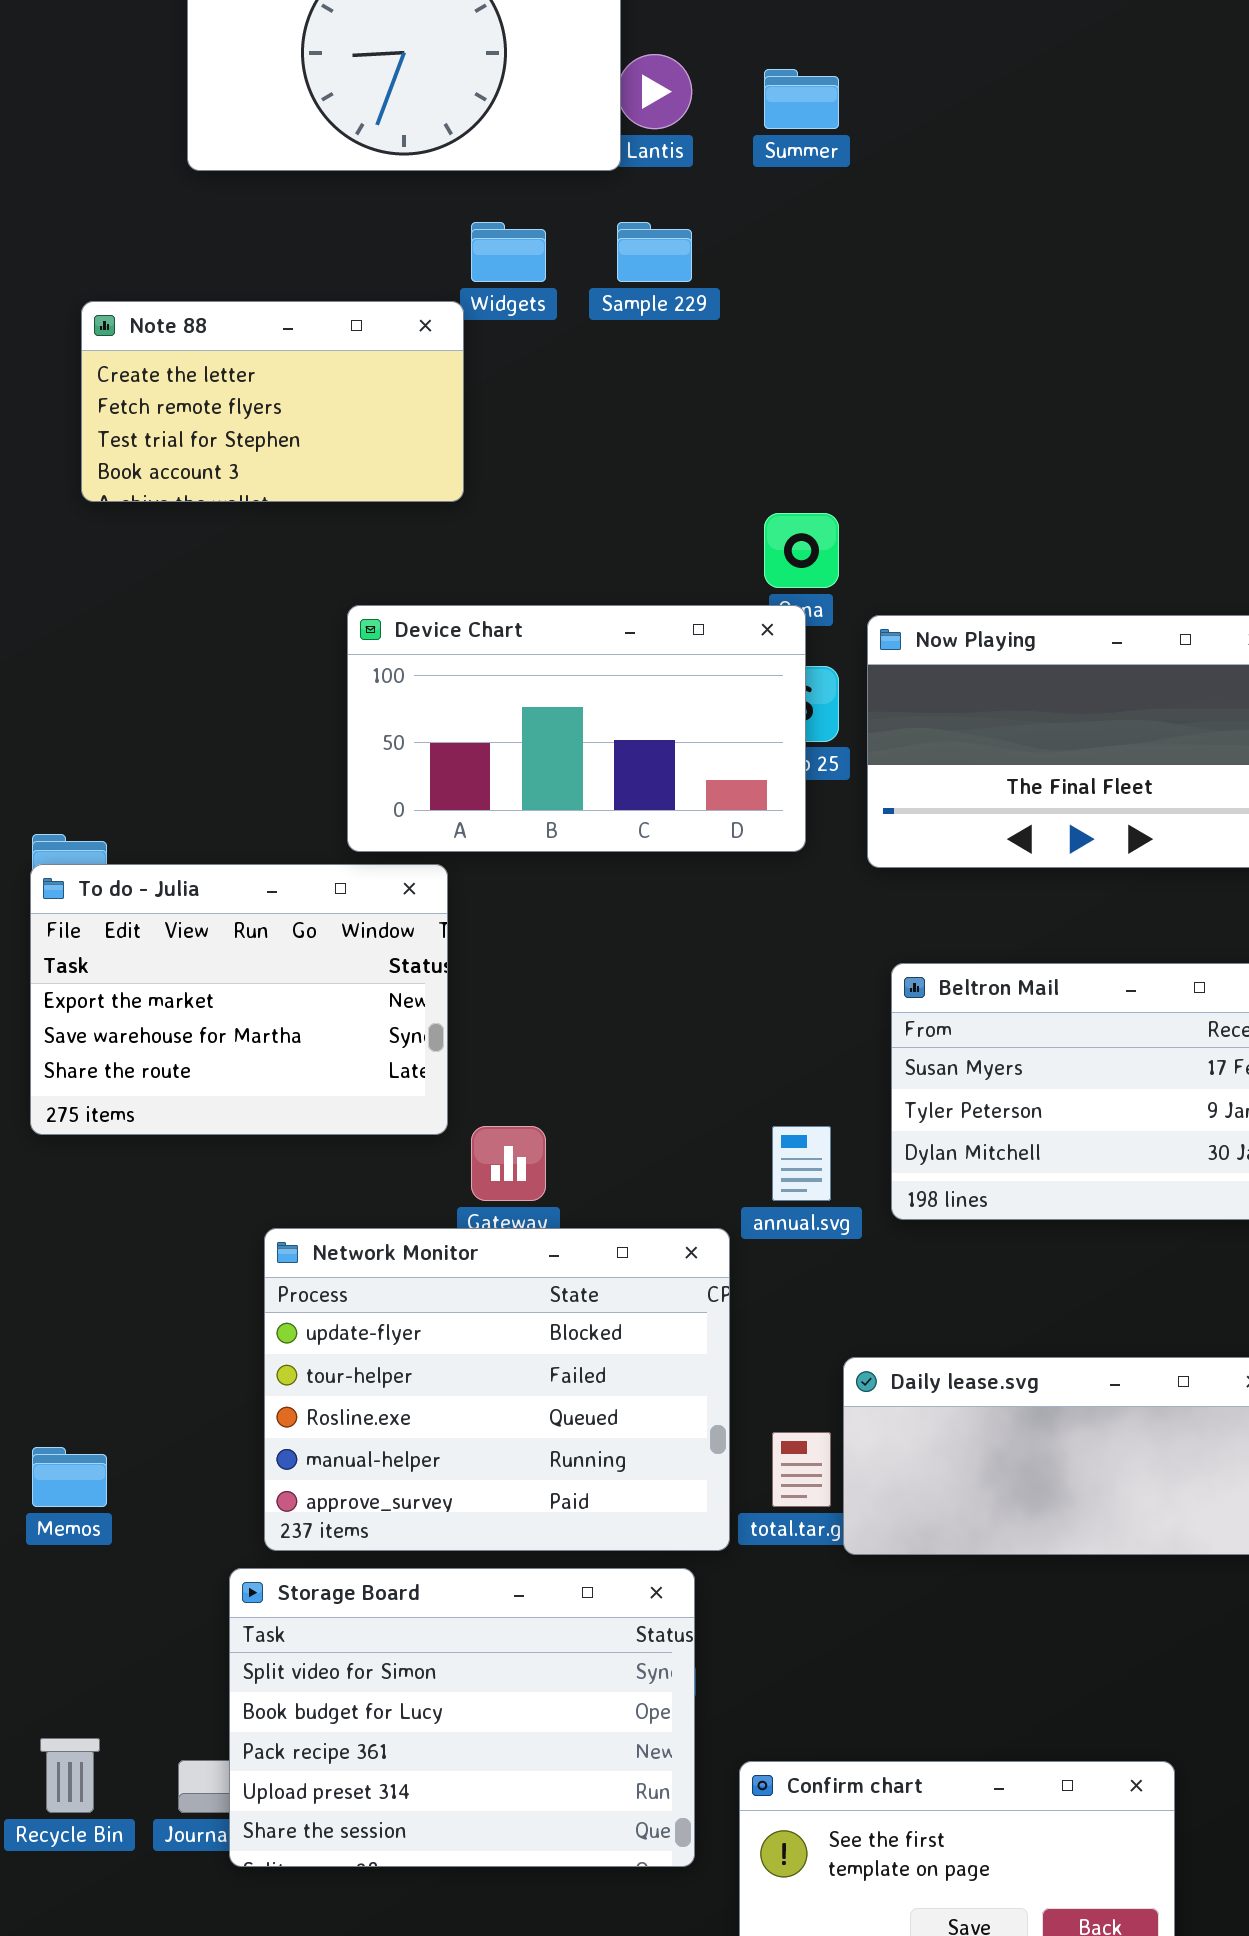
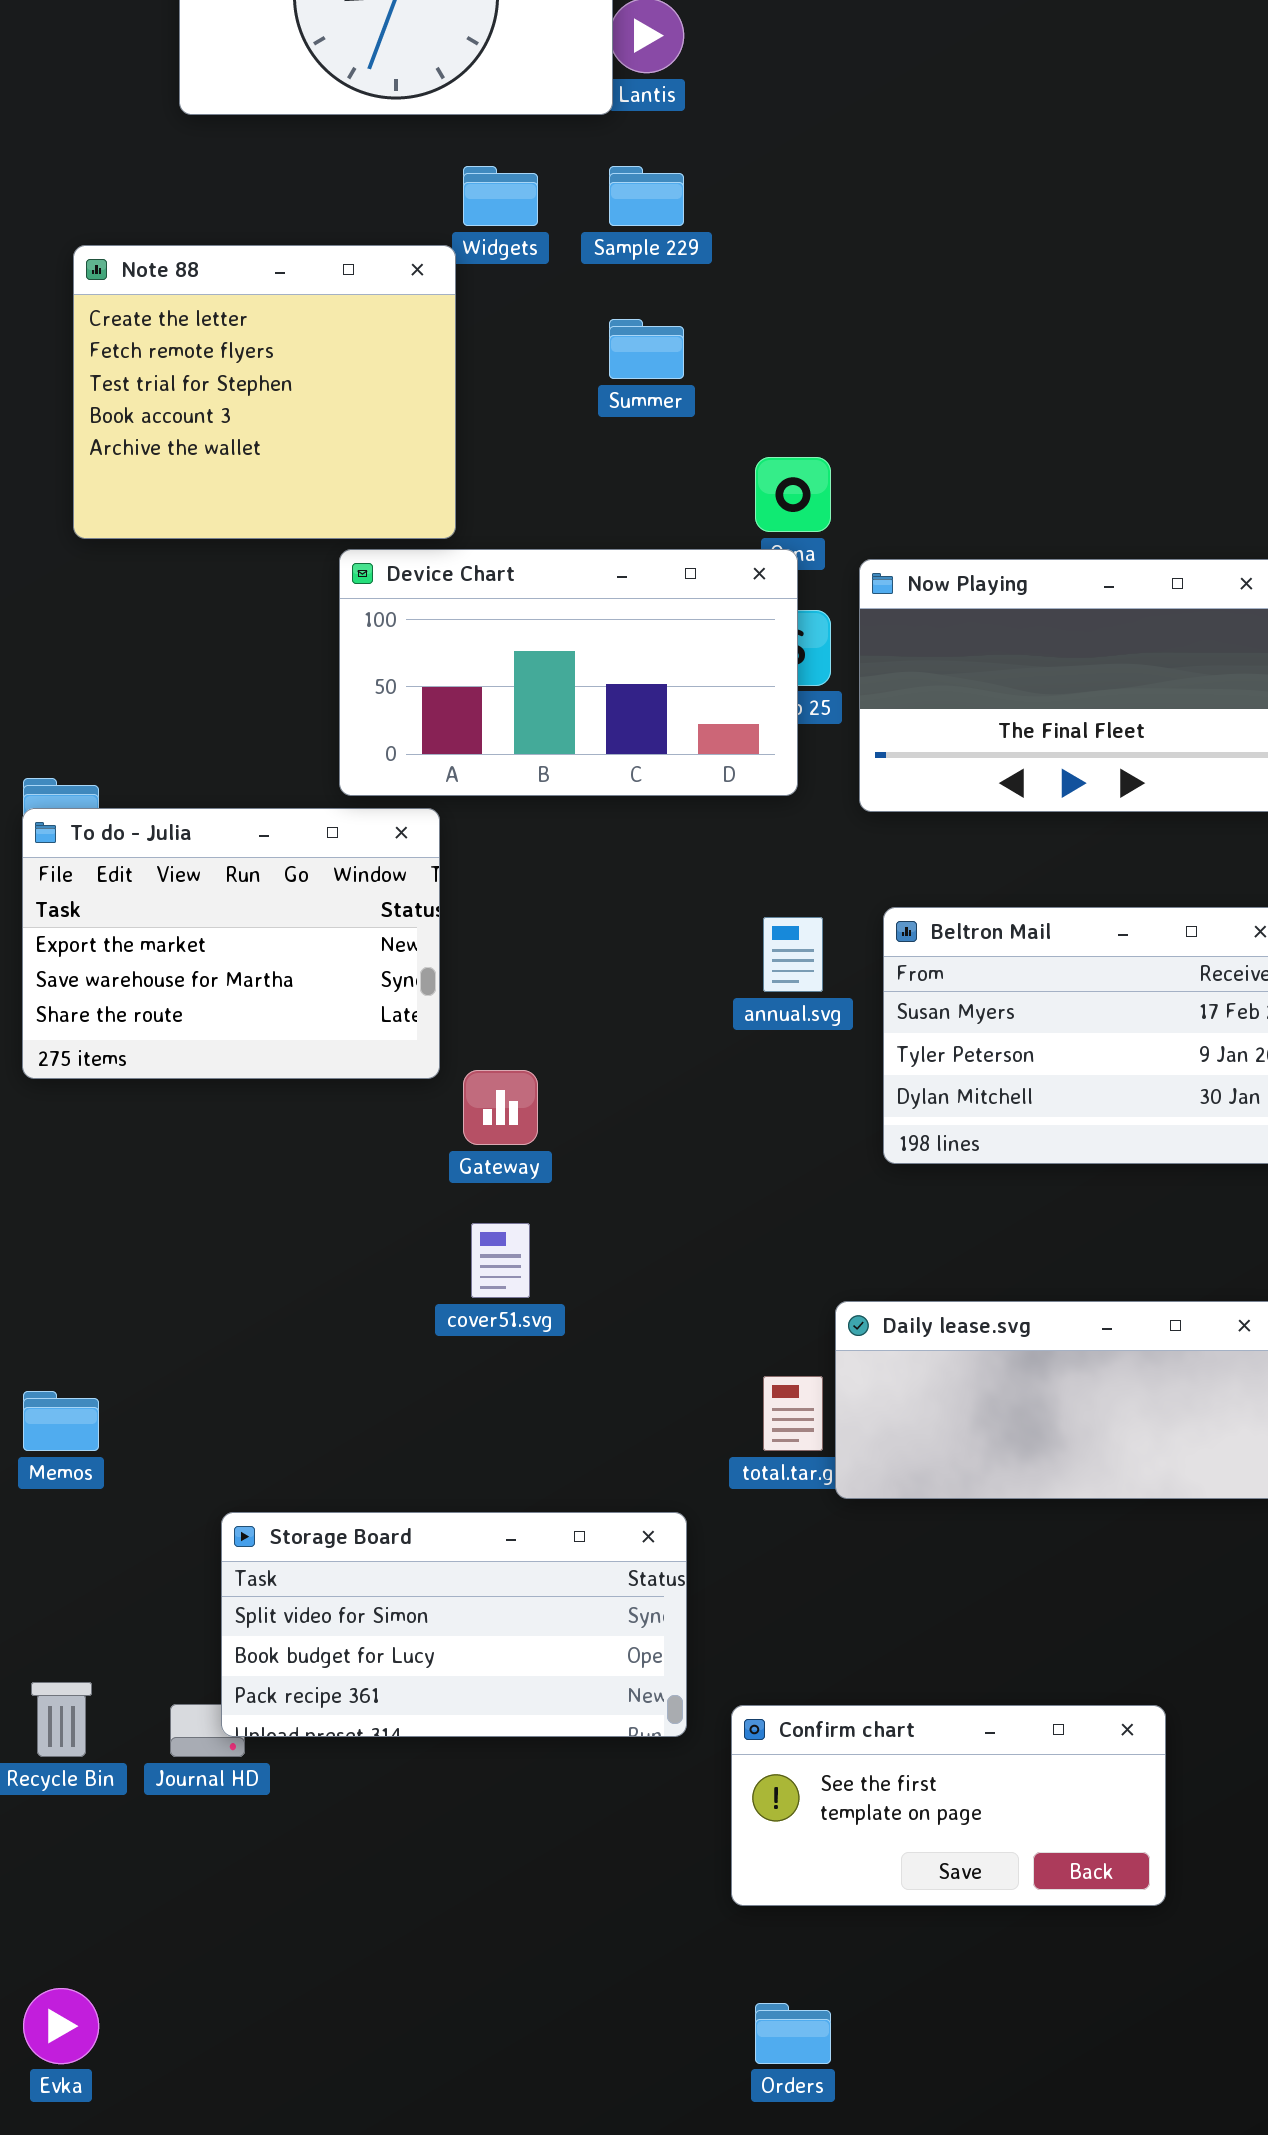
Summer: [764,69,839,129] -> [609,319,684,379], moved
Note 88: [81,301,464,502] -> [73,245,456,539], resized
annual.svg: [772,1126,831,1201] -> [763,917,823,992], moved
Network Monitor: [264,1228,730,1551] -> none, closed
Storage Board: [229,1568,695,1867] -> [221,1512,687,1737], resized

